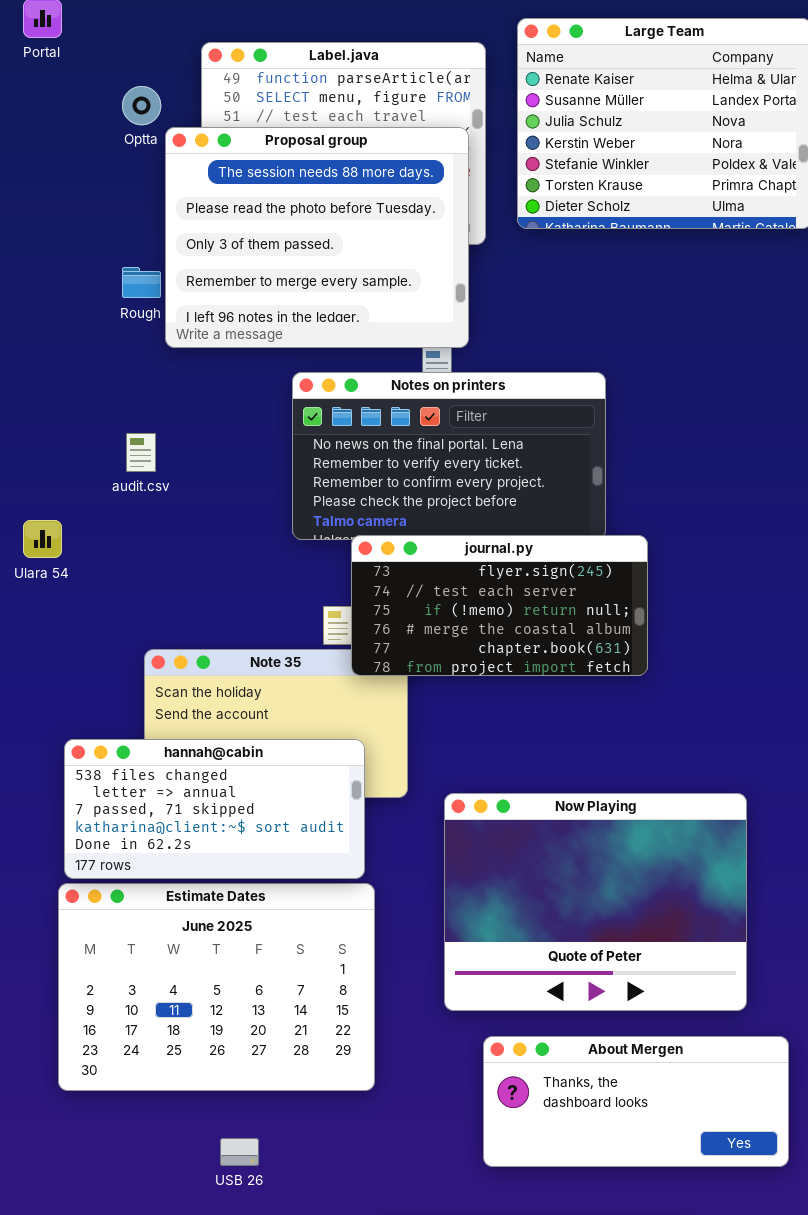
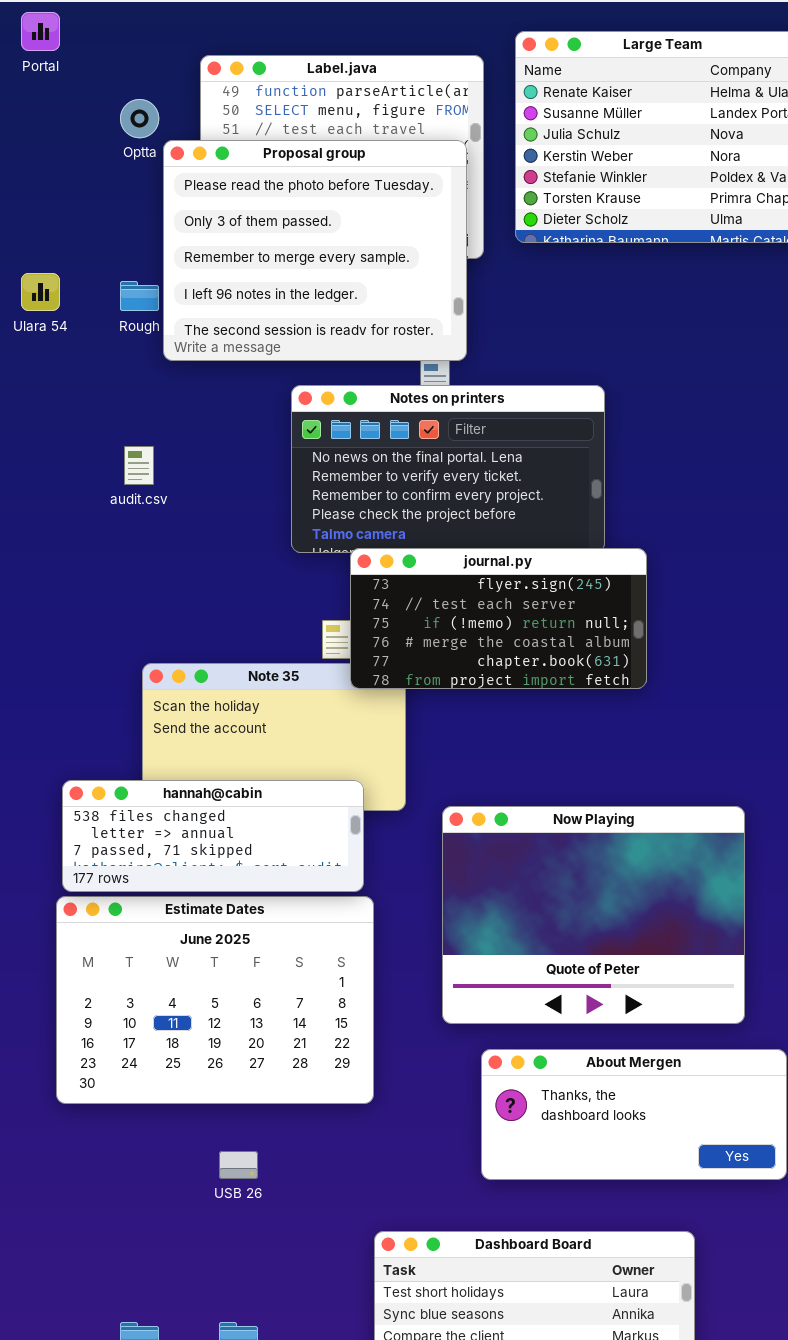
Proposal group: [165,127,469,348] -> [163,140,467,361], scrolled down 1 row
Ulara 54: [23,520,62,558] -> [21,273,60,311], moved
hannah@cabin: [64,739,365,879] -> [62,780,364,892], resized

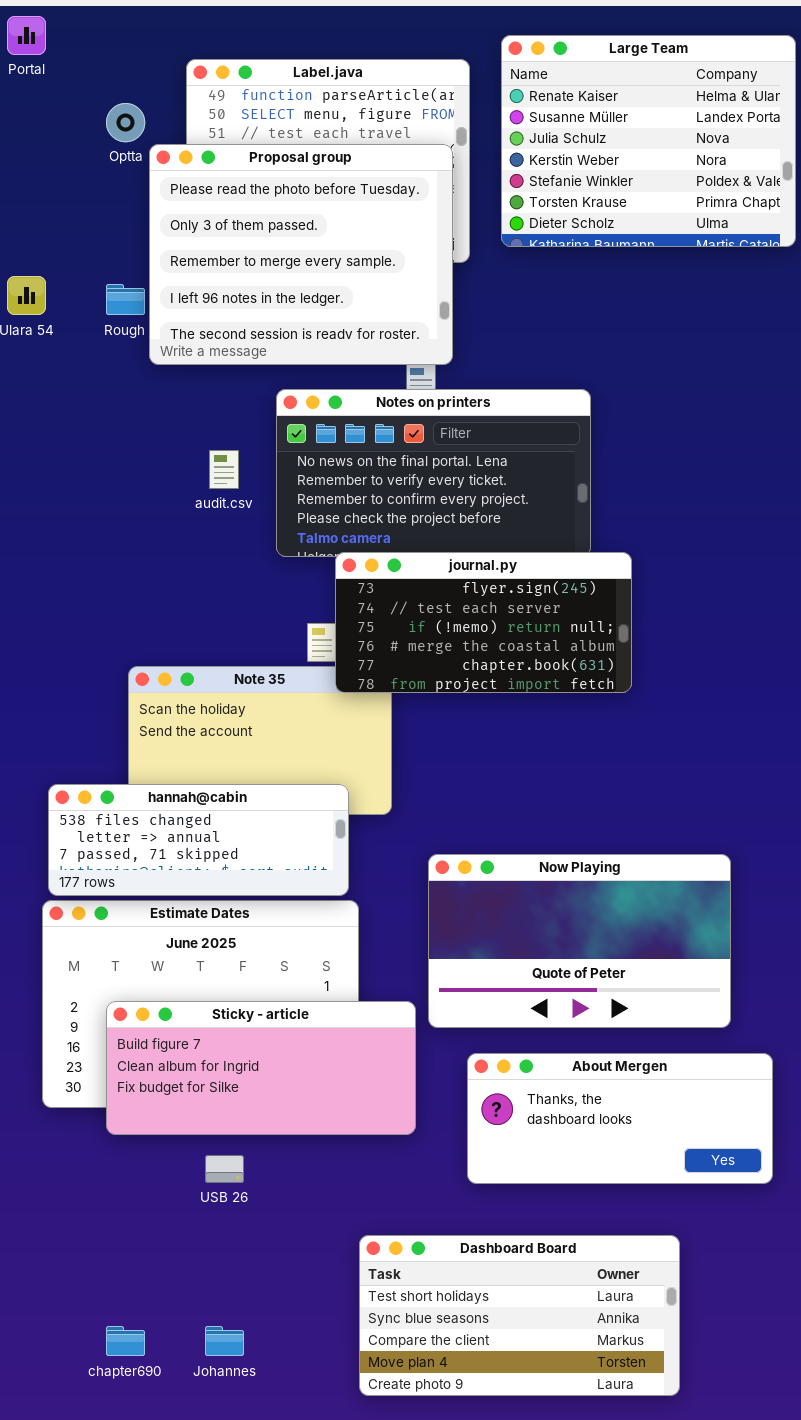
audit.csv: [124,446,154,485] -> [209,450,239,489], moved
Now Playing: [442,806,745,1024] -> [428,854,731,1028], resized
Sticky - article: none -> [106,1001,416,1135], opened

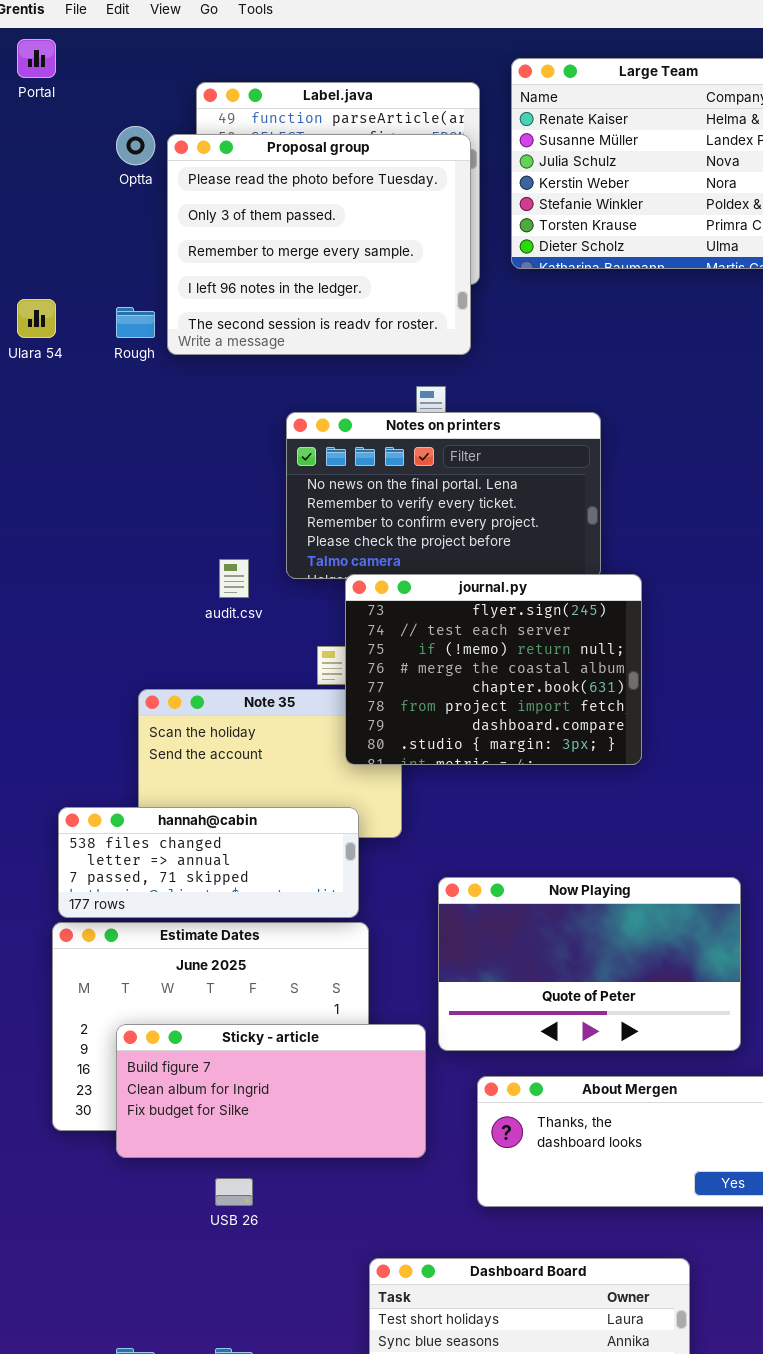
Proposal group: [149,144,453,365] -> [167,134,471,355], moved
audit.csv: [209,450,239,489] -> [219,559,249,598], moved
journal.py: [335,552,632,693] -> [345,574,642,765], resized

